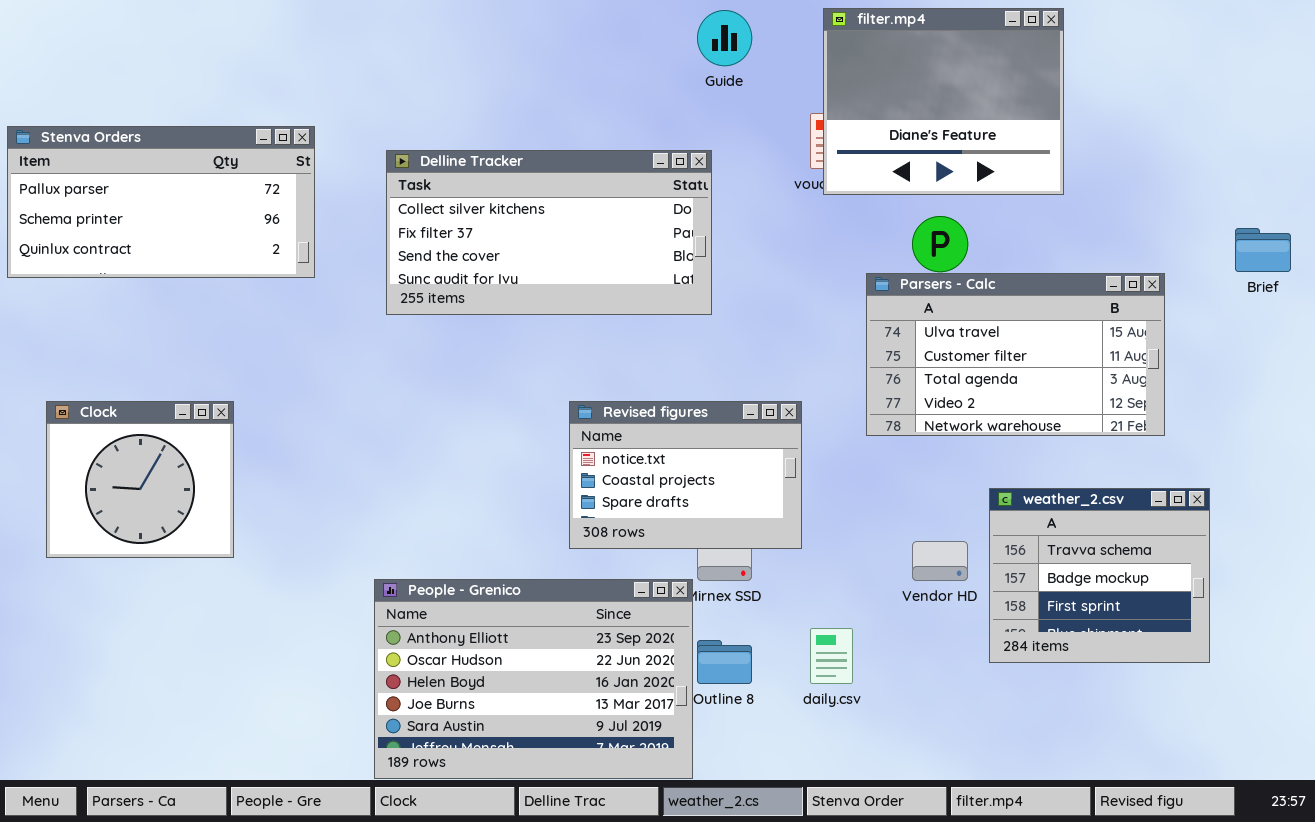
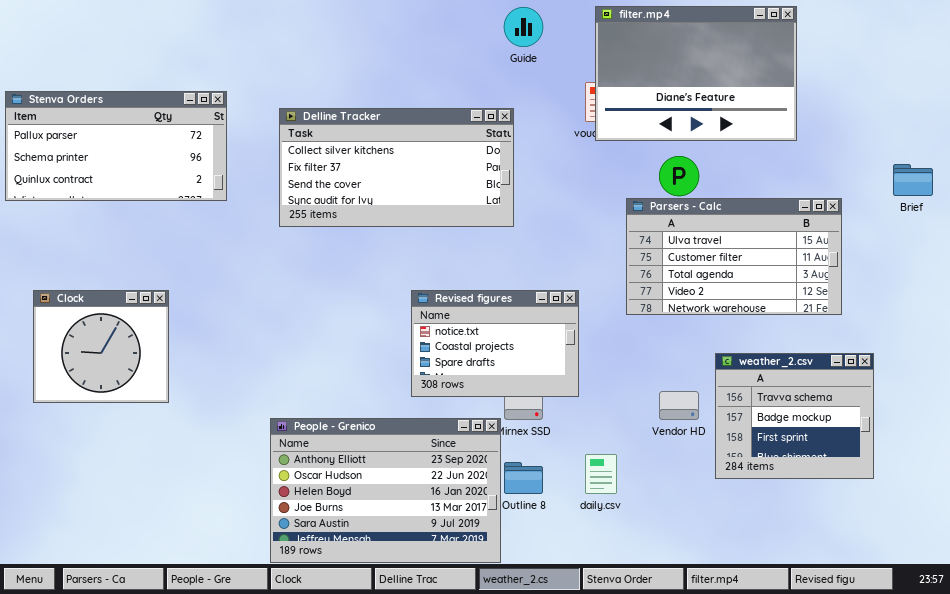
filter.mp4: [823,8,1064,195] -> [595,6,797,141], resized

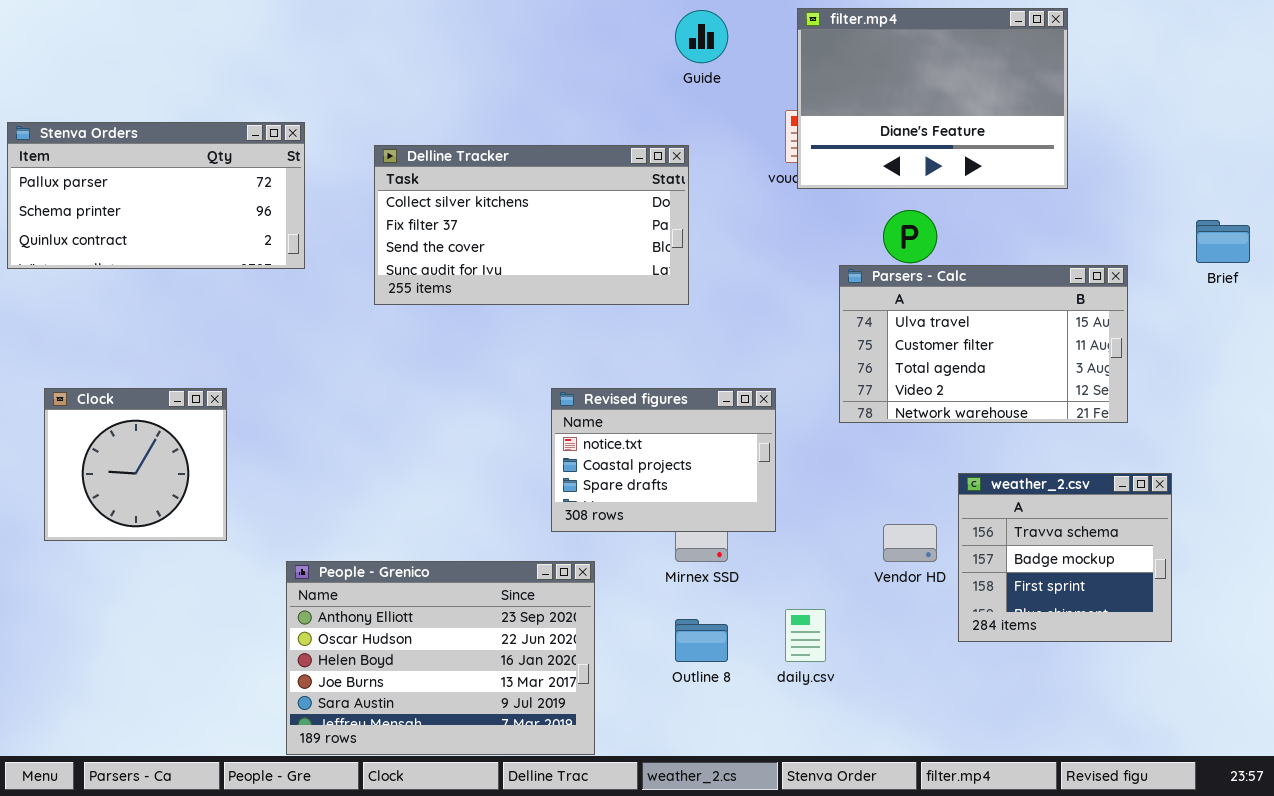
People - Grenico: [270,418,501,563] -> [286,561,595,755], moved

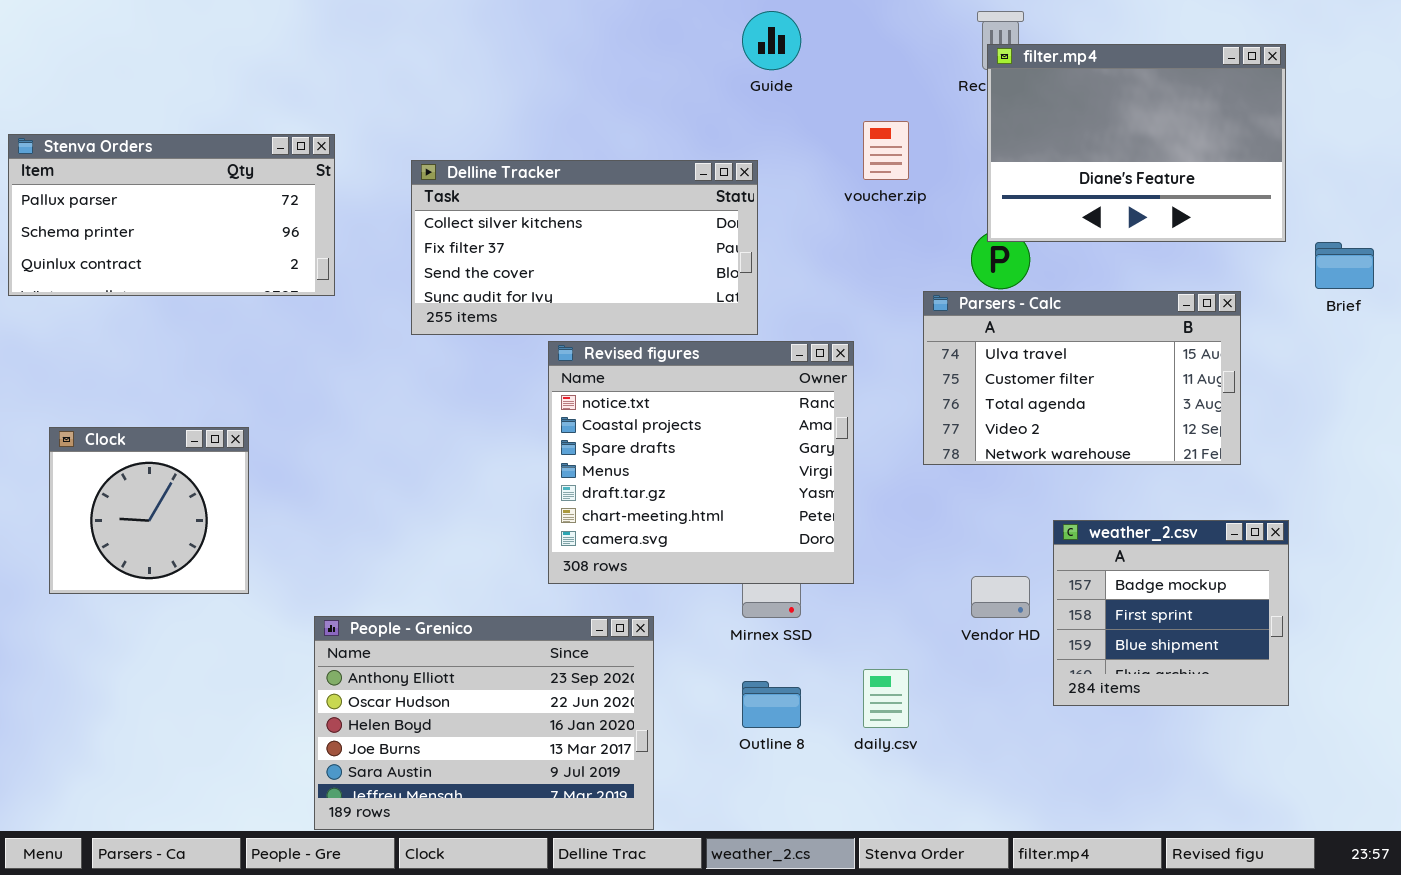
filter.mp4: [797,8,1068,189] -> [987,44,1286,242], moved
Revised figures: [551,388,776,532] -> [548,341,854,584], resized
weather_2.csv: [958,473,1172,642] -> [1053,520,1289,706], scrolled down 1 row

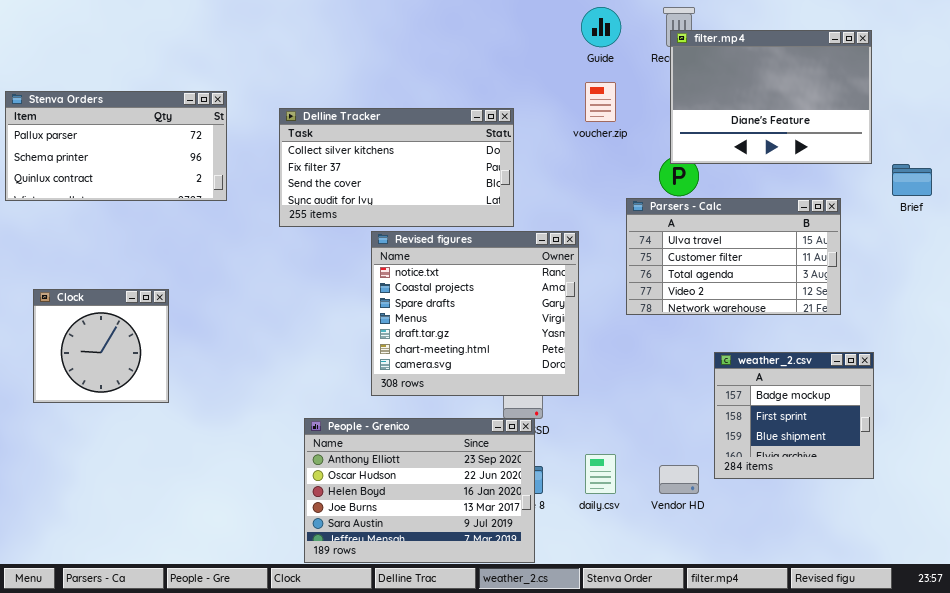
Guide: [742,11,801,70] -> [581,7,621,47], moved
Vendor HD: [971,576,1030,618] -> [659,465,699,494], moved
People - Grenico: [314,616,654,830] -> [304,418,535,563], moved

